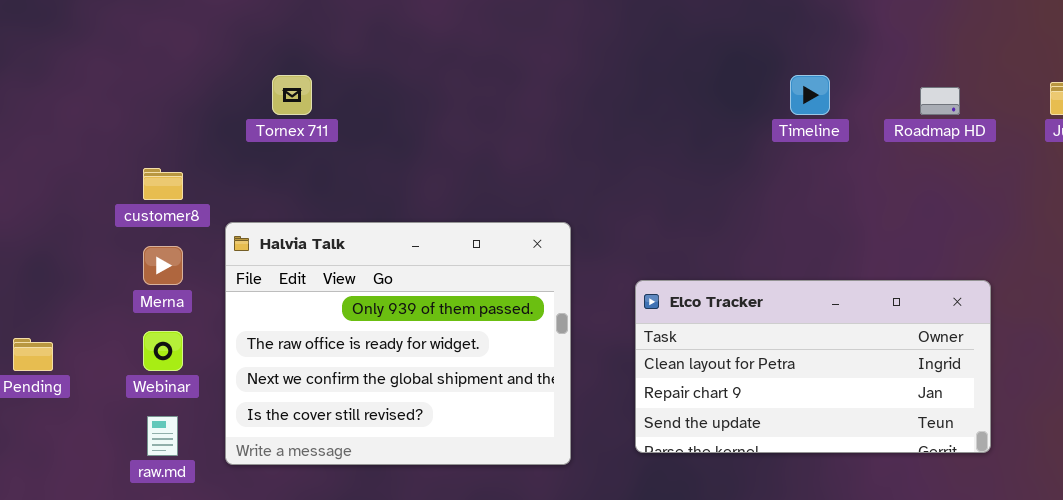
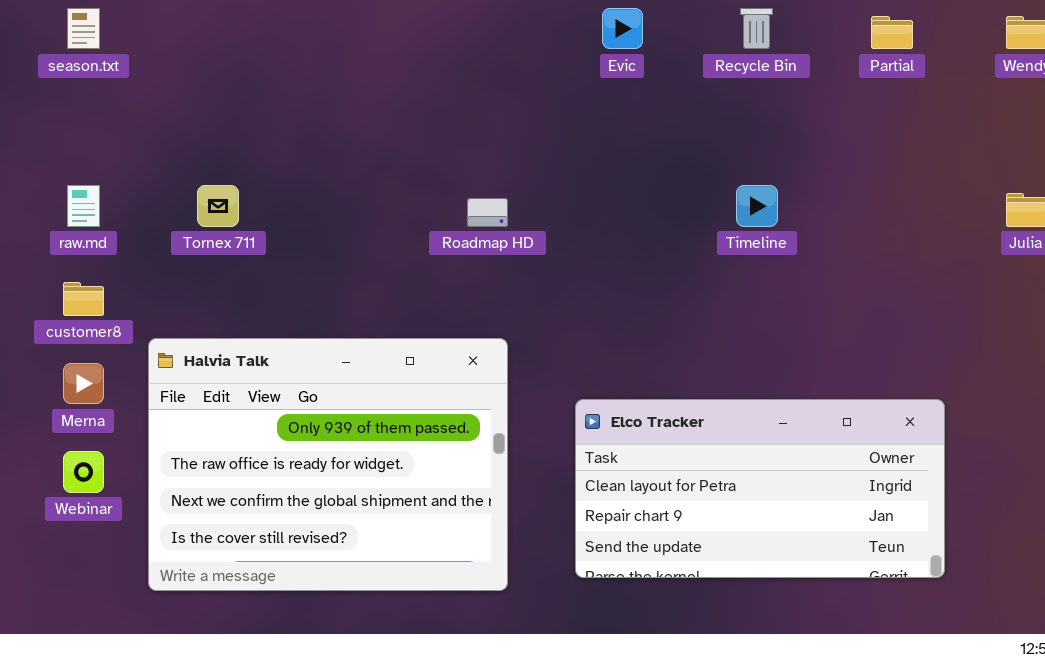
Roadmap HD: [920,87,960,115] -> [467,198,508,227], moved
raw.md: [147,416,178,456] -> [67,185,100,227], moved

